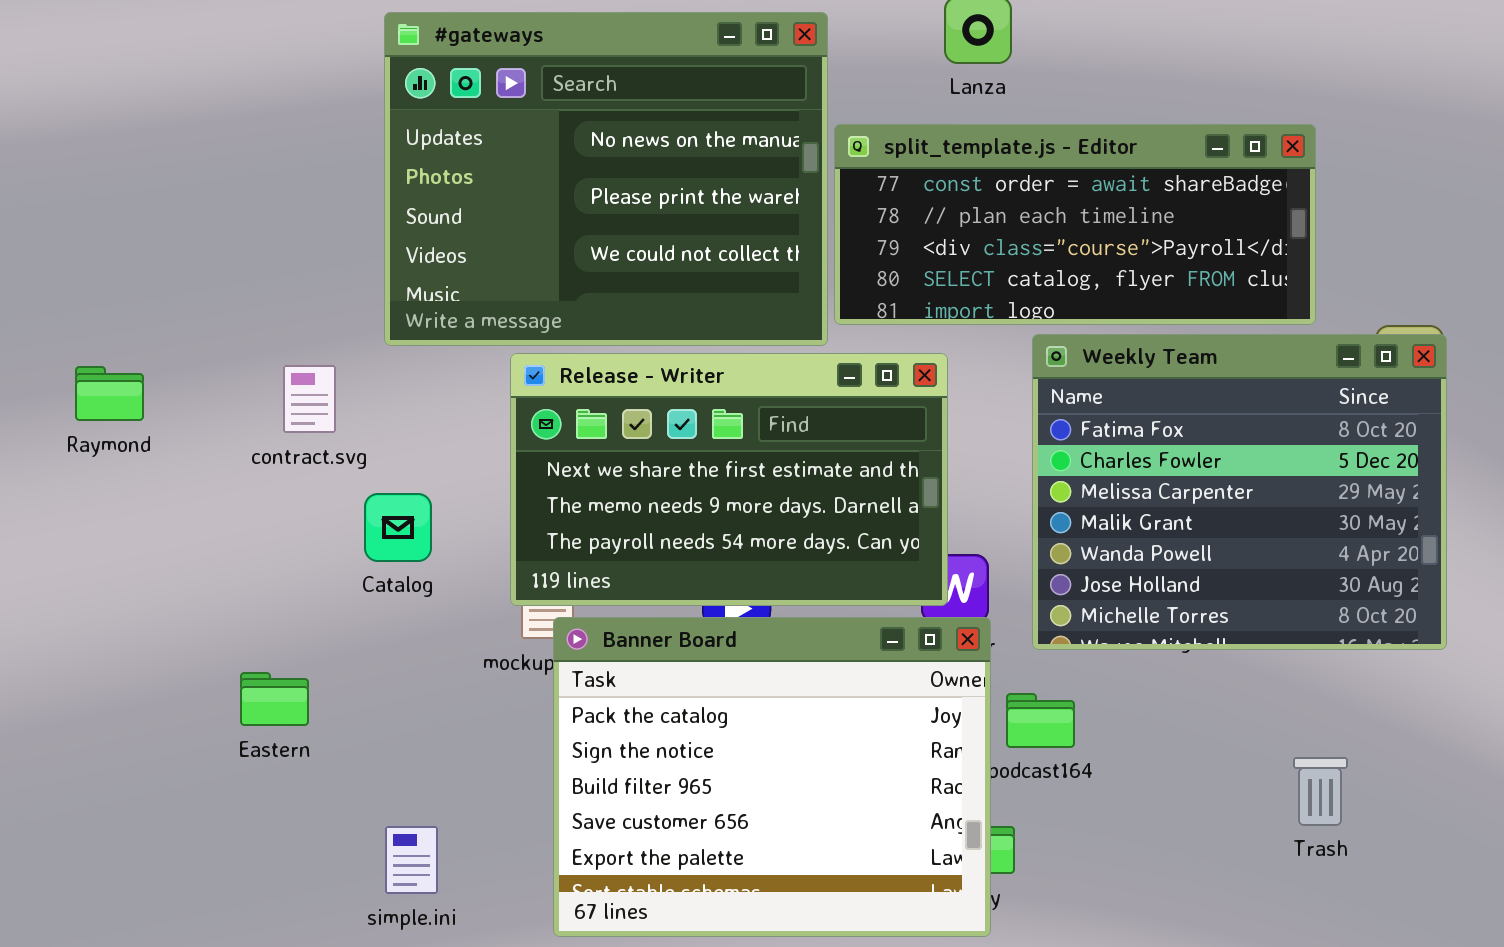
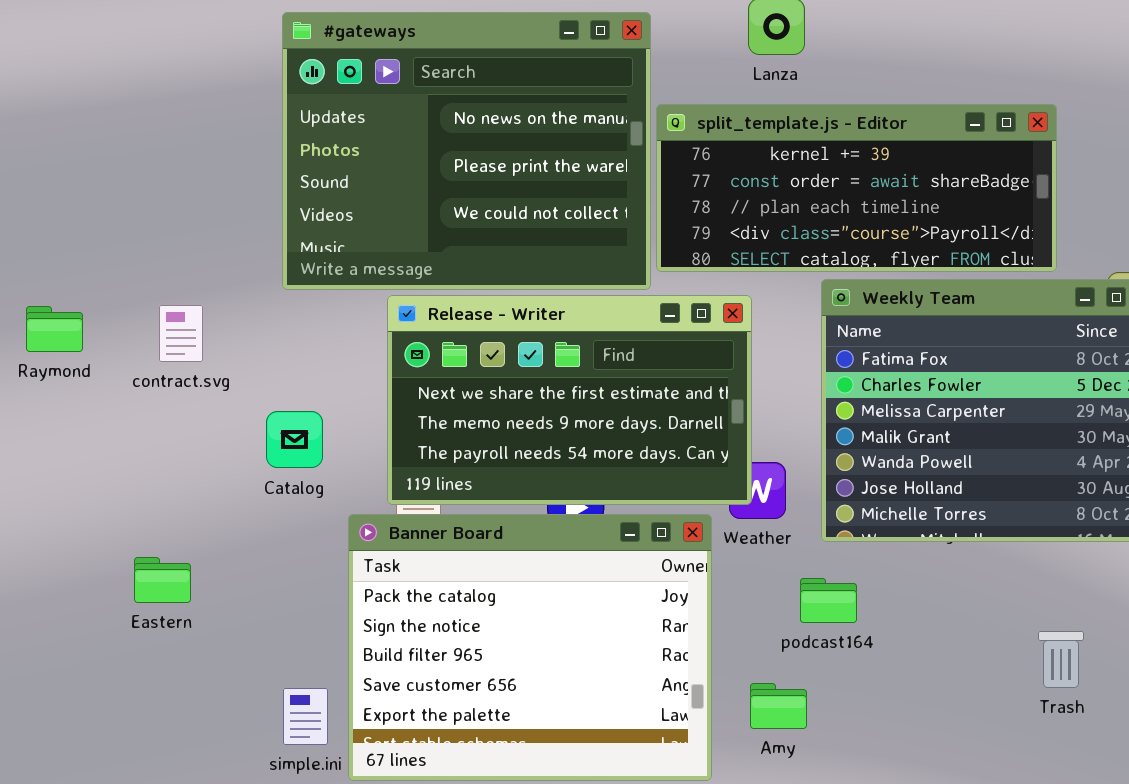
split_template.js - Editor: [834,124,1316,325] -> [656,104,1057,272], scrolled up 1 row
contract.svg: [283,365,336,433] -> [159,305,203,362], moved
Banner Board: [553,617,991,937] -> [348,514,712,781], moved
Eastern: [240,672,309,726] -> [134,557,191,603], moved

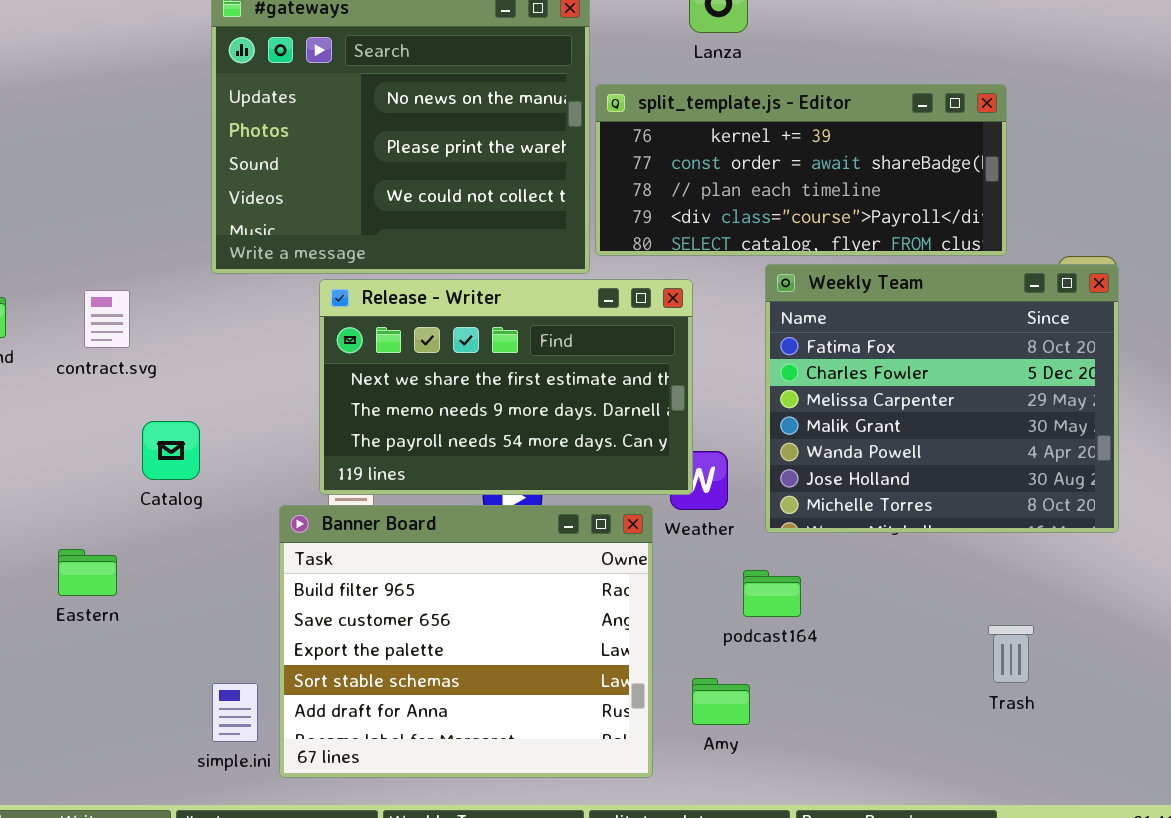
Catalog: [266,411,323,468] -> [142,421,200,480], moved
Banner Board: [348,514,712,781] -> [279,505,653,778], scrolled down 2 rows

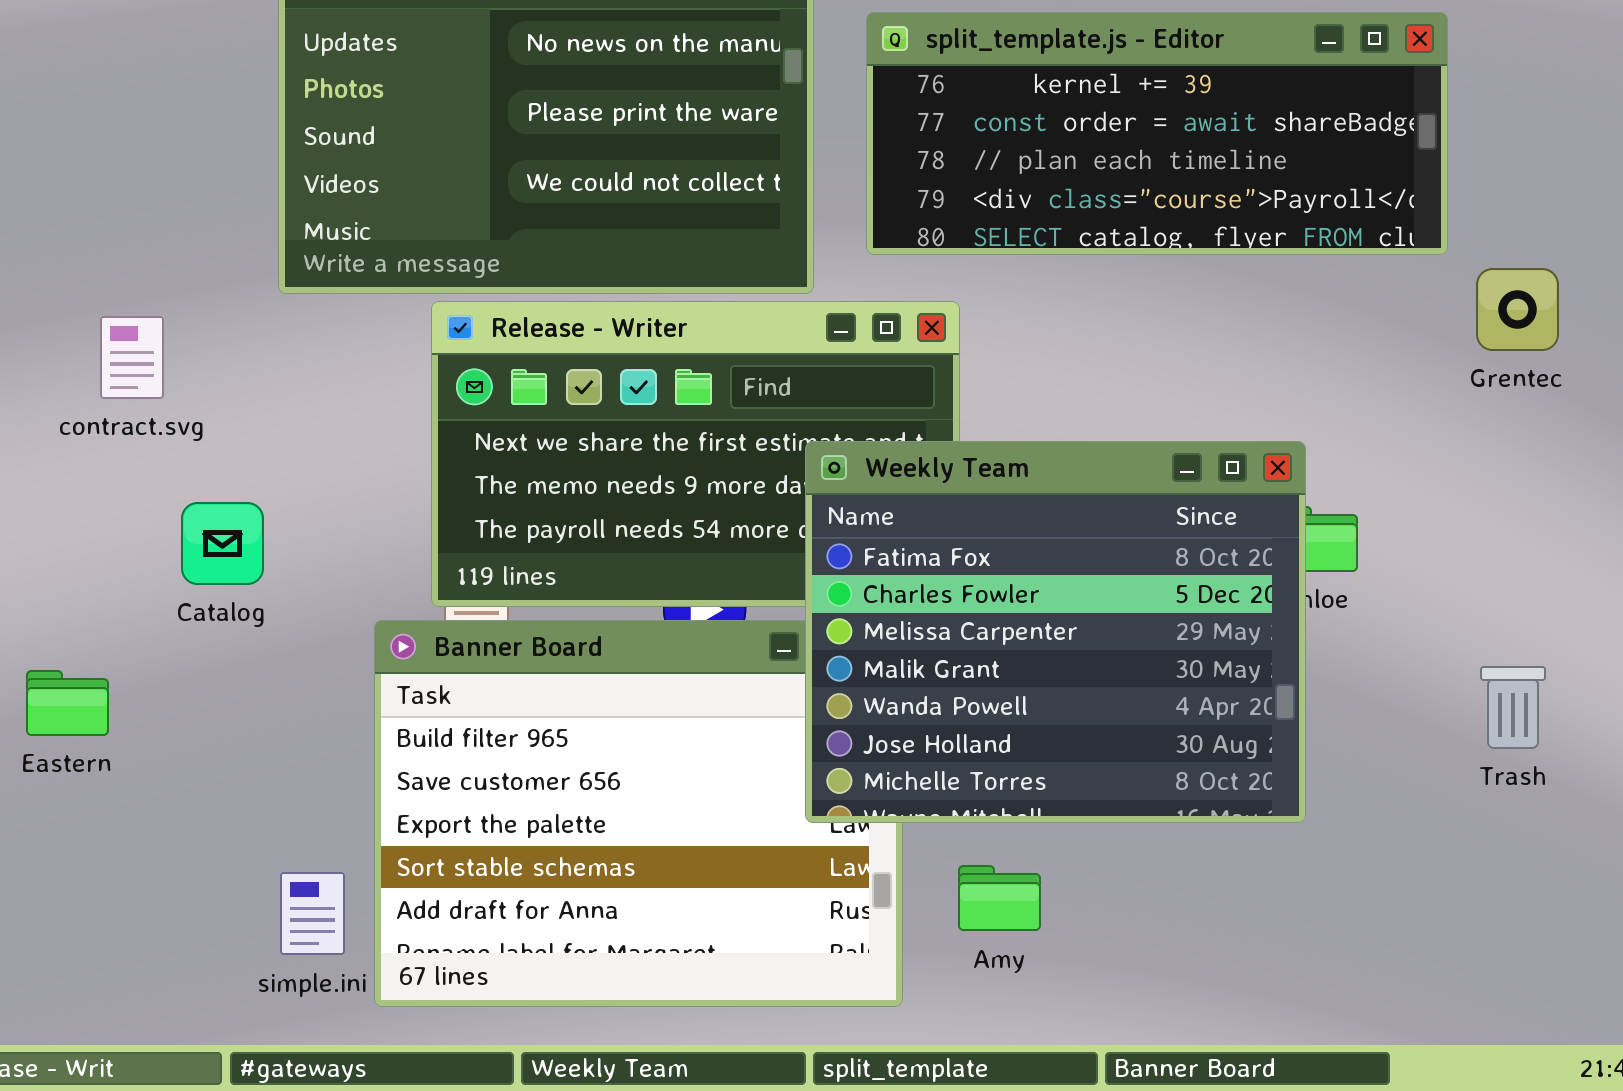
split_template.js - Editor: [595,84,1007,256] -> [866,12,1448,255], moved
Weekly Team: [765,264,1119,533] -> [805,441,1306,823], moved
Eastern: [58,549,117,596] -> [26,670,109,736], moved
Trash: [988,625,1034,683] -> [1480,666,1546,749], moved

